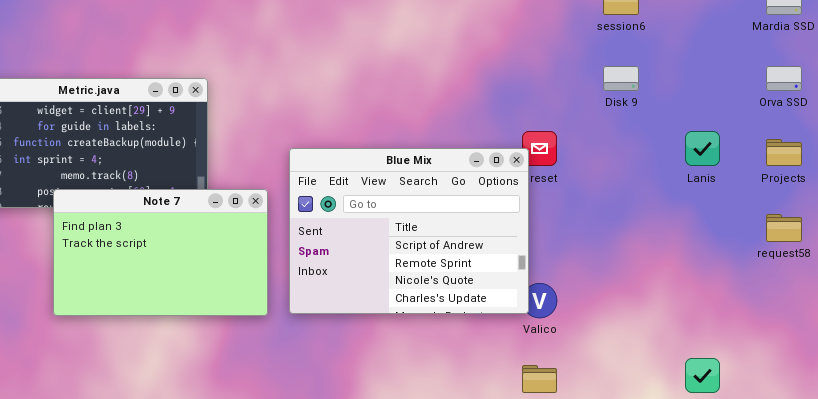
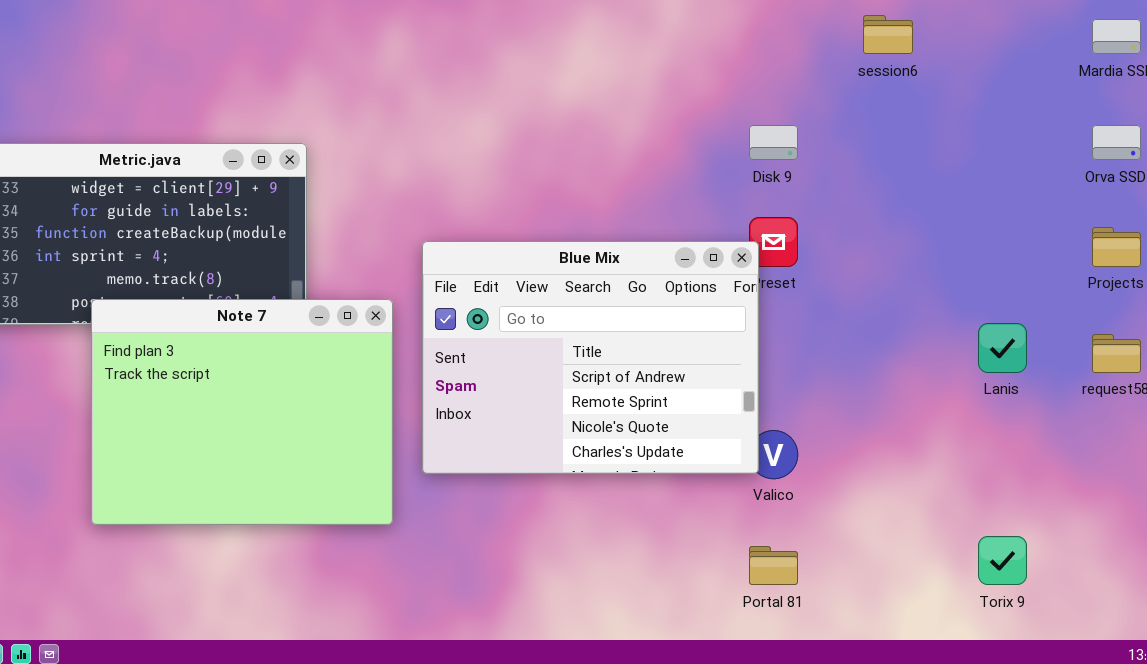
Disk 9: [603,66,639,91] -> [749,125,798,160], moved
Lanis: [685,131,720,166] -> [978,323,1027,373], moved
Note 7: [53,189,268,316] -> [91,299,393,525], resized

